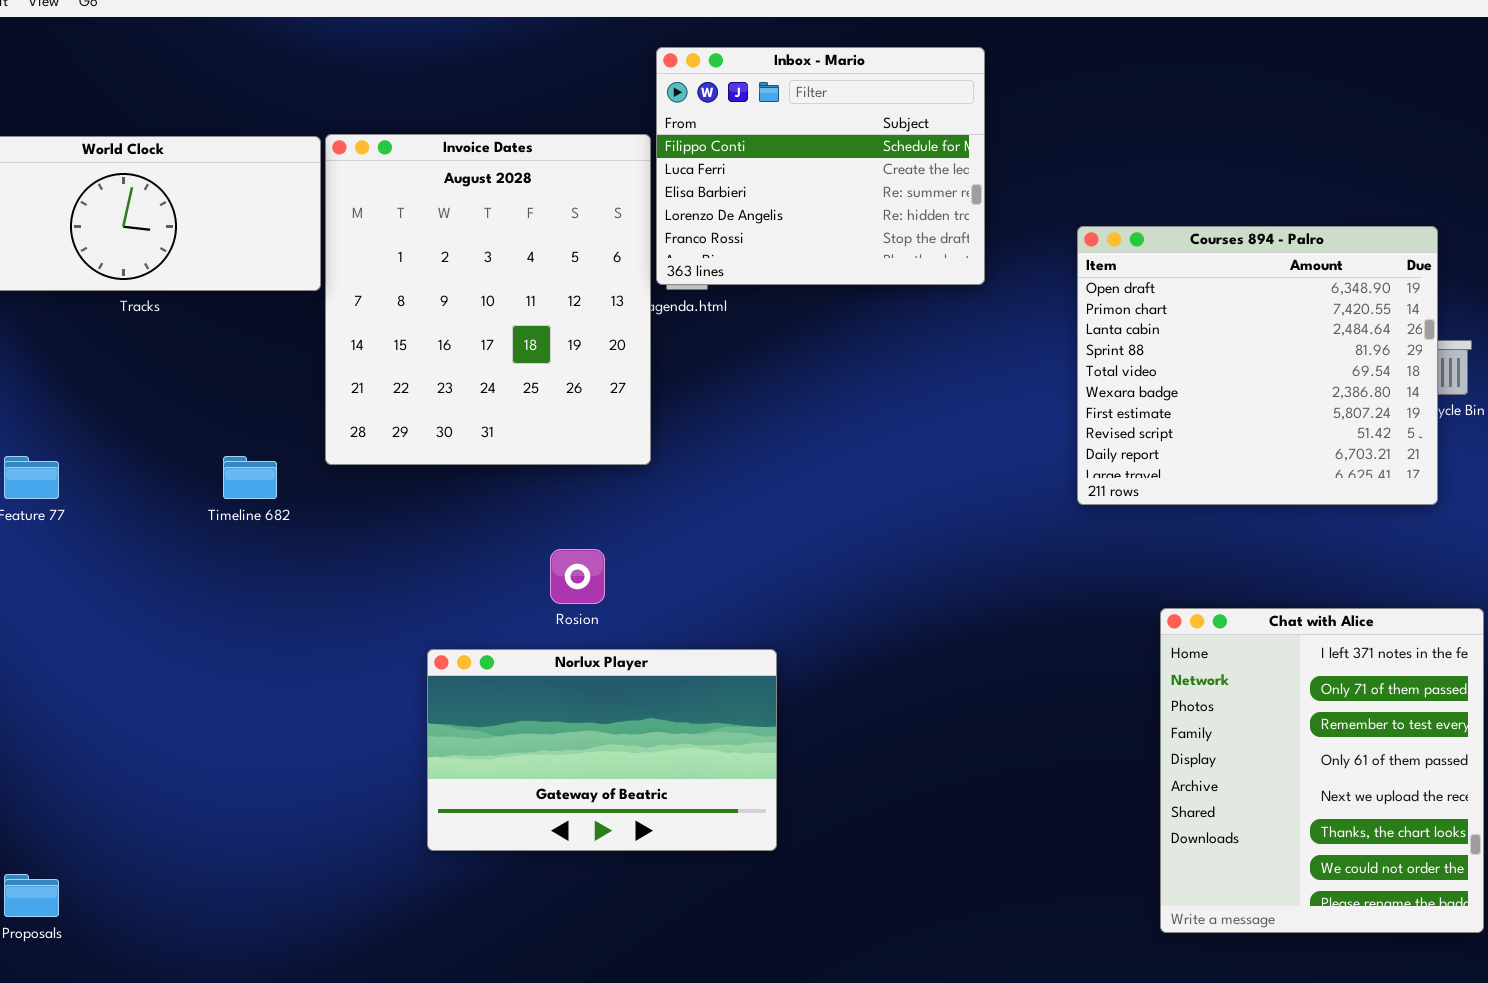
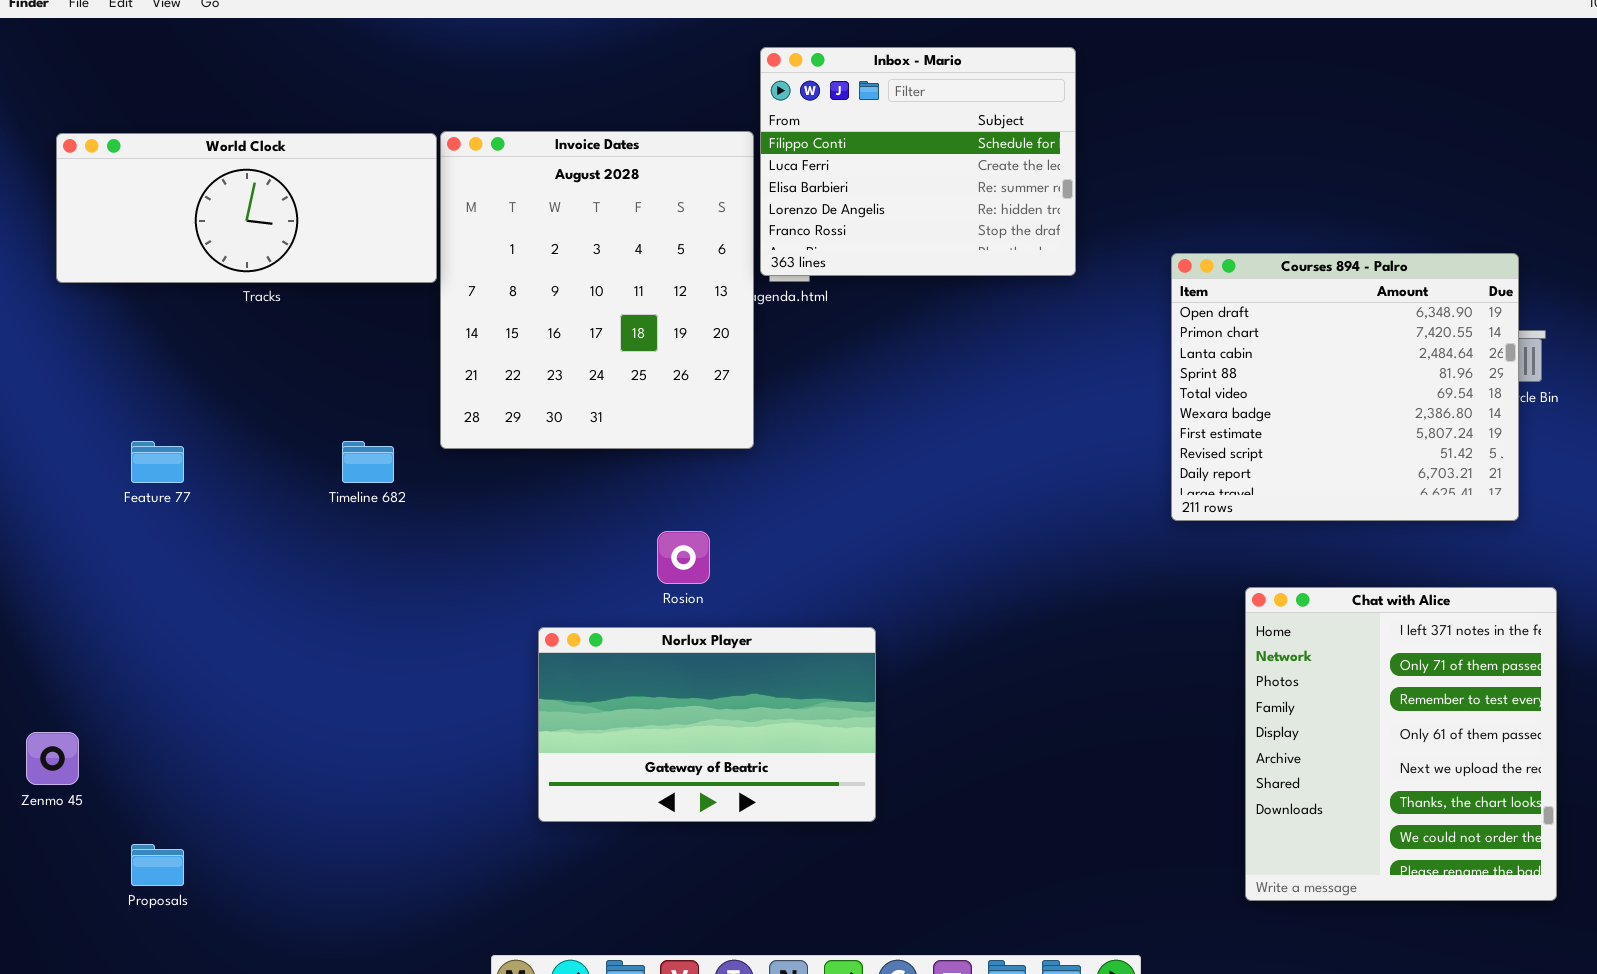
Courses 894 - Palro: [1077,226,1438,505] -> [1171,253,1519,521], moved

